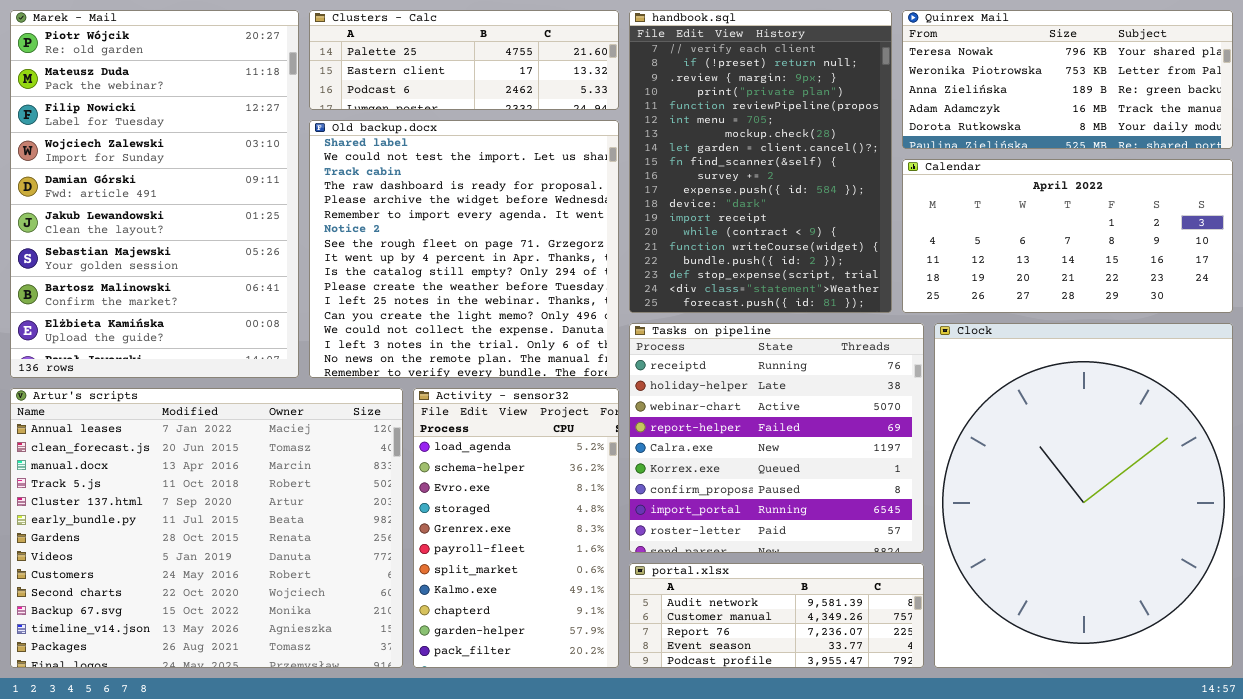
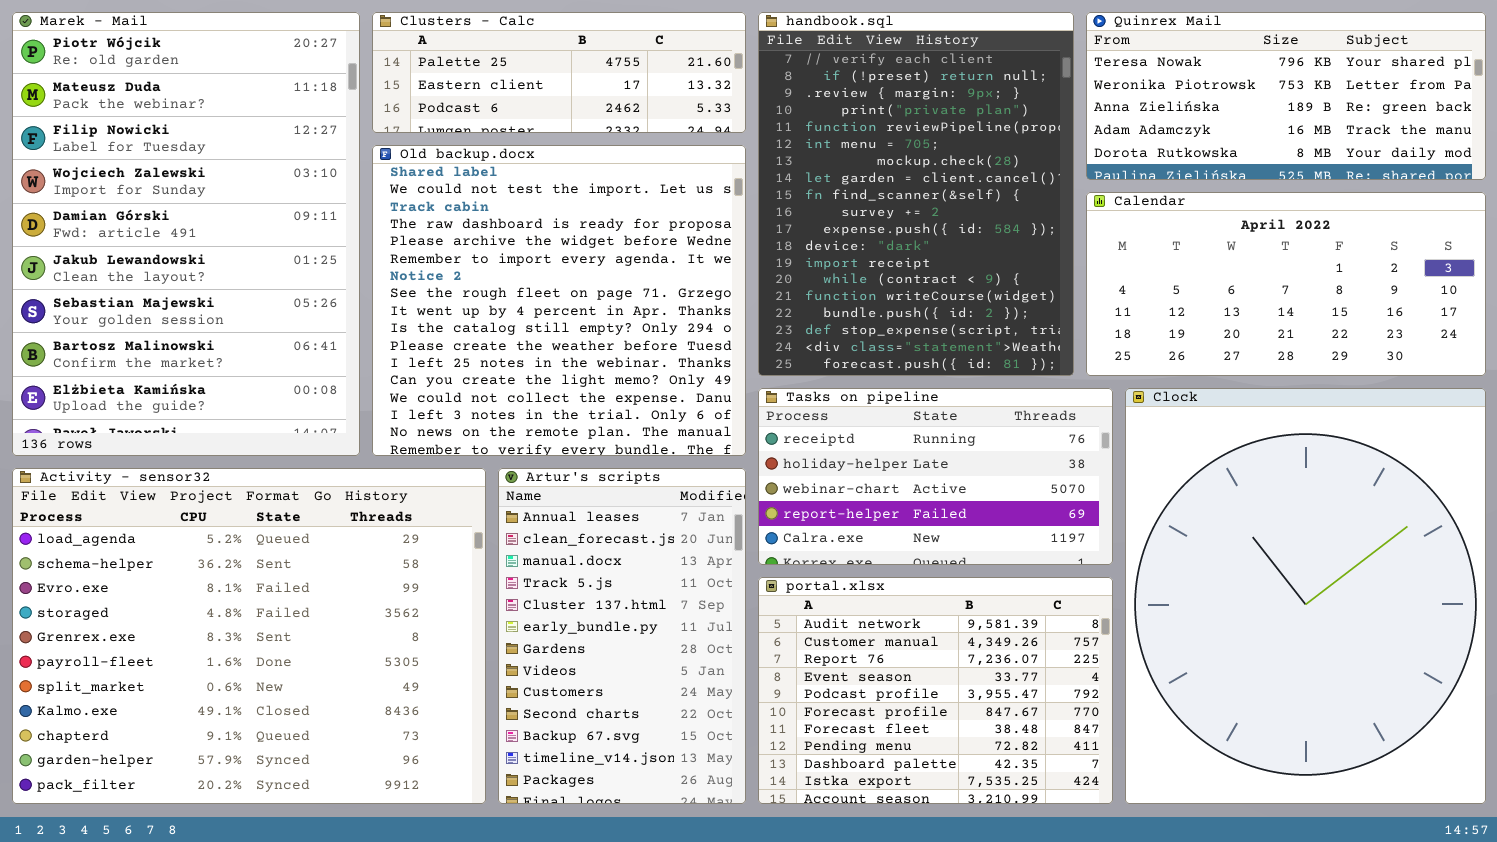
Tasks on pipeline: [629,323,924,553] -> [758,388,1113,565], resized
Artur's scripts: [10,388,403,668] -> [498,468,746,804], moved, resized
Activity - sensor32: [413,388,619,668] -> [12,468,486,804], moved, resized
portal.xlsx: [629,563,924,668] -> [758,577,1113,804], resized

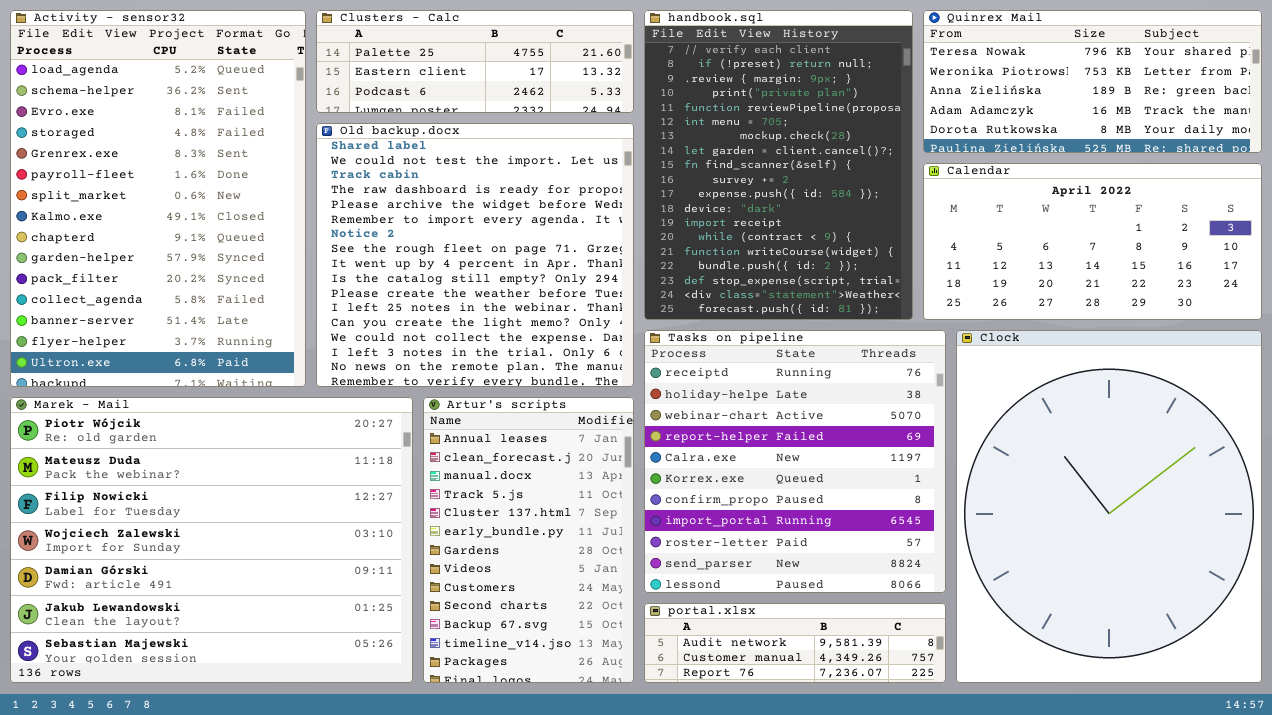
Marek - Mail: [12,12,360,456] -> [10,397,413,683], moved, resized
Tasks on pipeline: [758,388,1113,565] -> [644,330,946,593], resized
Activity - sensor32: [12,468,486,804] -> [10,10,306,387], moved, resized
portal.xlsx: [758,577,1113,804] -> [644,603,946,683], resized

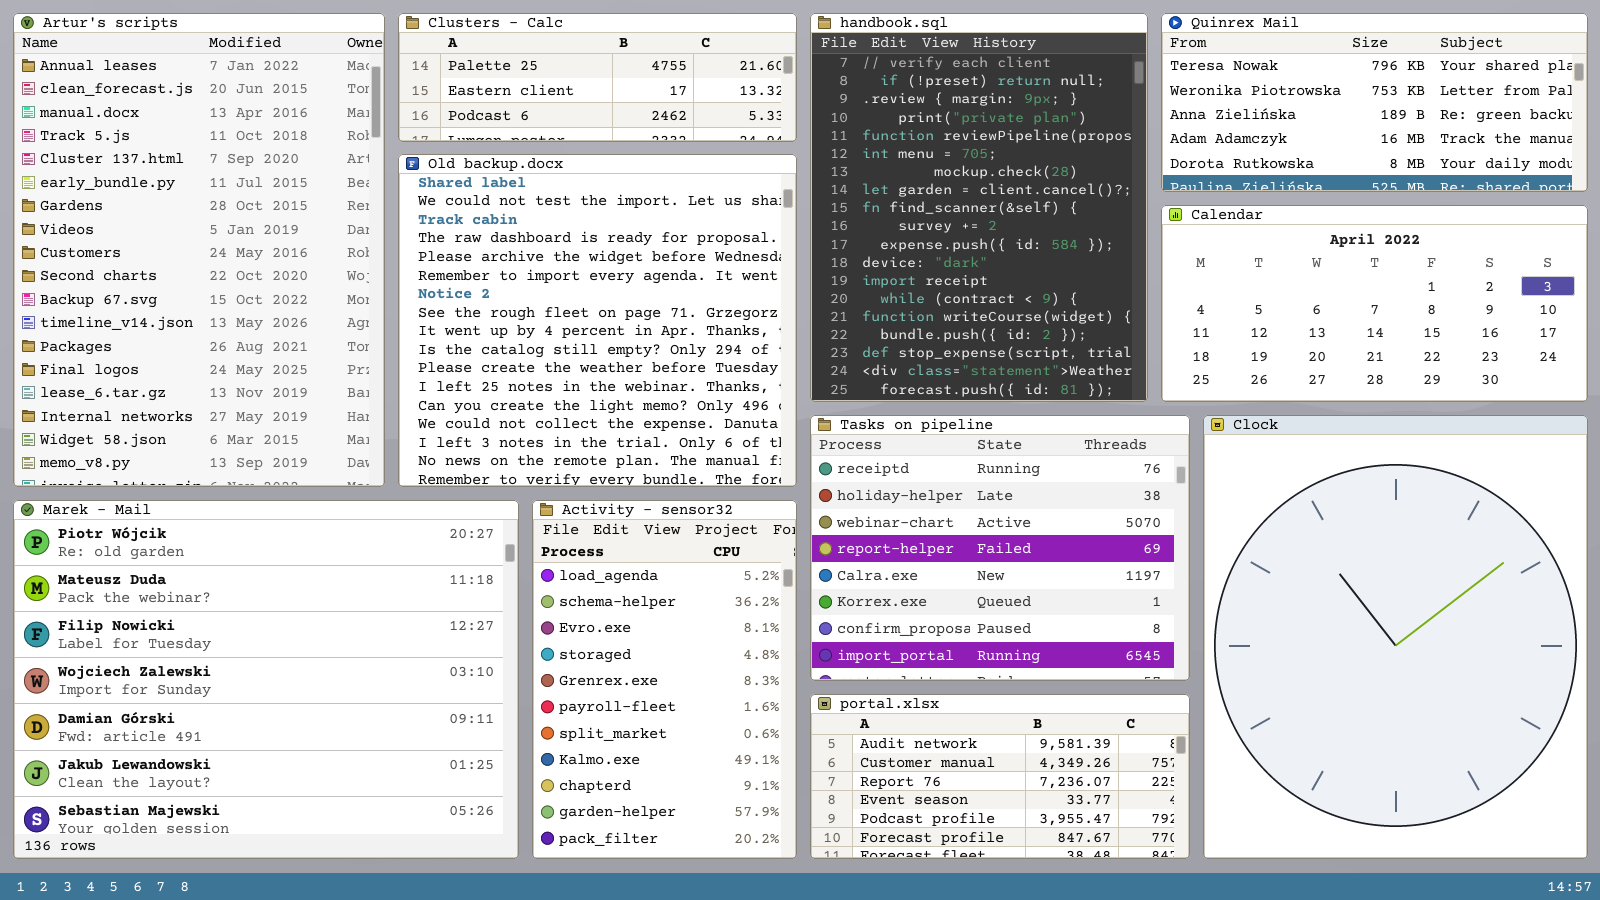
Activity - sensor32: [10,10,306,387] -> [532,500,797,859], moved, resized
Tasks on pipeline: [644,330,946,593] -> [810,415,1190,681], resized
Artur's scripts: [423,397,634,683] -> [13,13,385,487], moved, resized
portal.xlsx: [644,603,946,683] -> [810,694,1190,859], resized

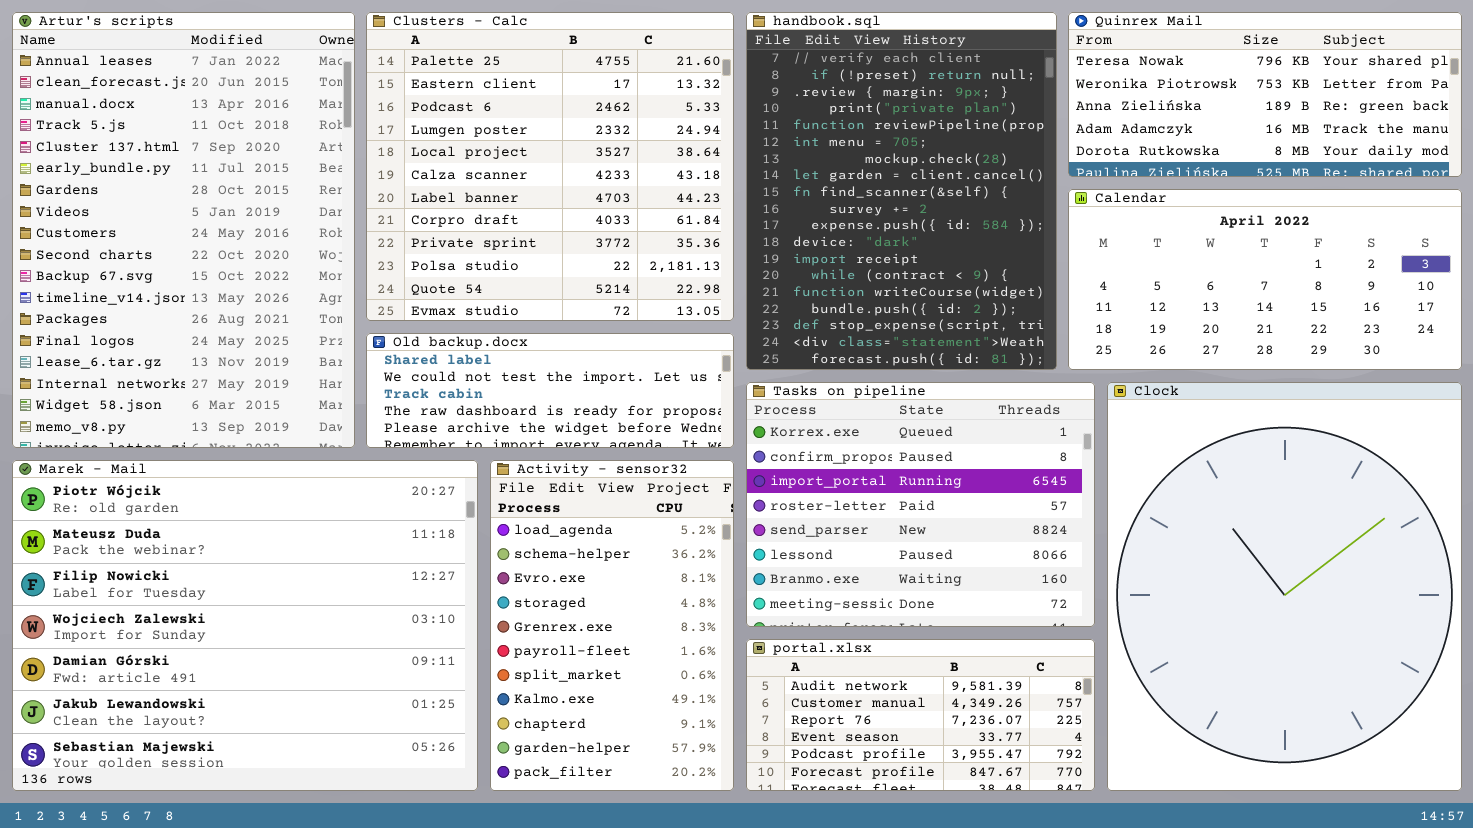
Clusters - Calc: [398,13,797,142] -> [366,12,734,321], resized
Old backup.docx: [398,154,797,487] -> [366,333,734,448], resized
Tasks on pipeline: [810,415,1190,681] -> [746,382,1095,627], scrolled down 5 rows

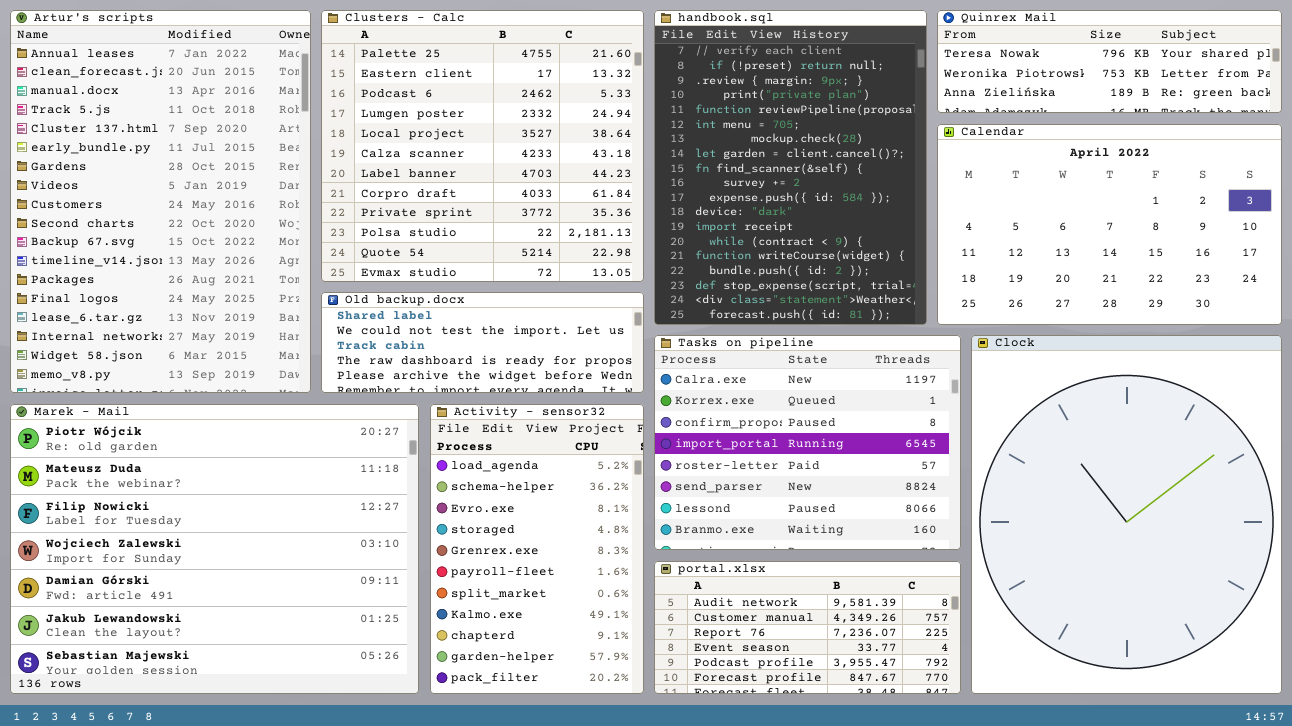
Quinrex Mail: [1068,12,1462,177] -> [937,10,1282,113], resized
Calendar: [1068,189,1462,370] -> [937,124,1282,325], resized
Tasks on pipeline: [746,382,1095,627] -> [654,335,961,550], scrolled up 1 row

